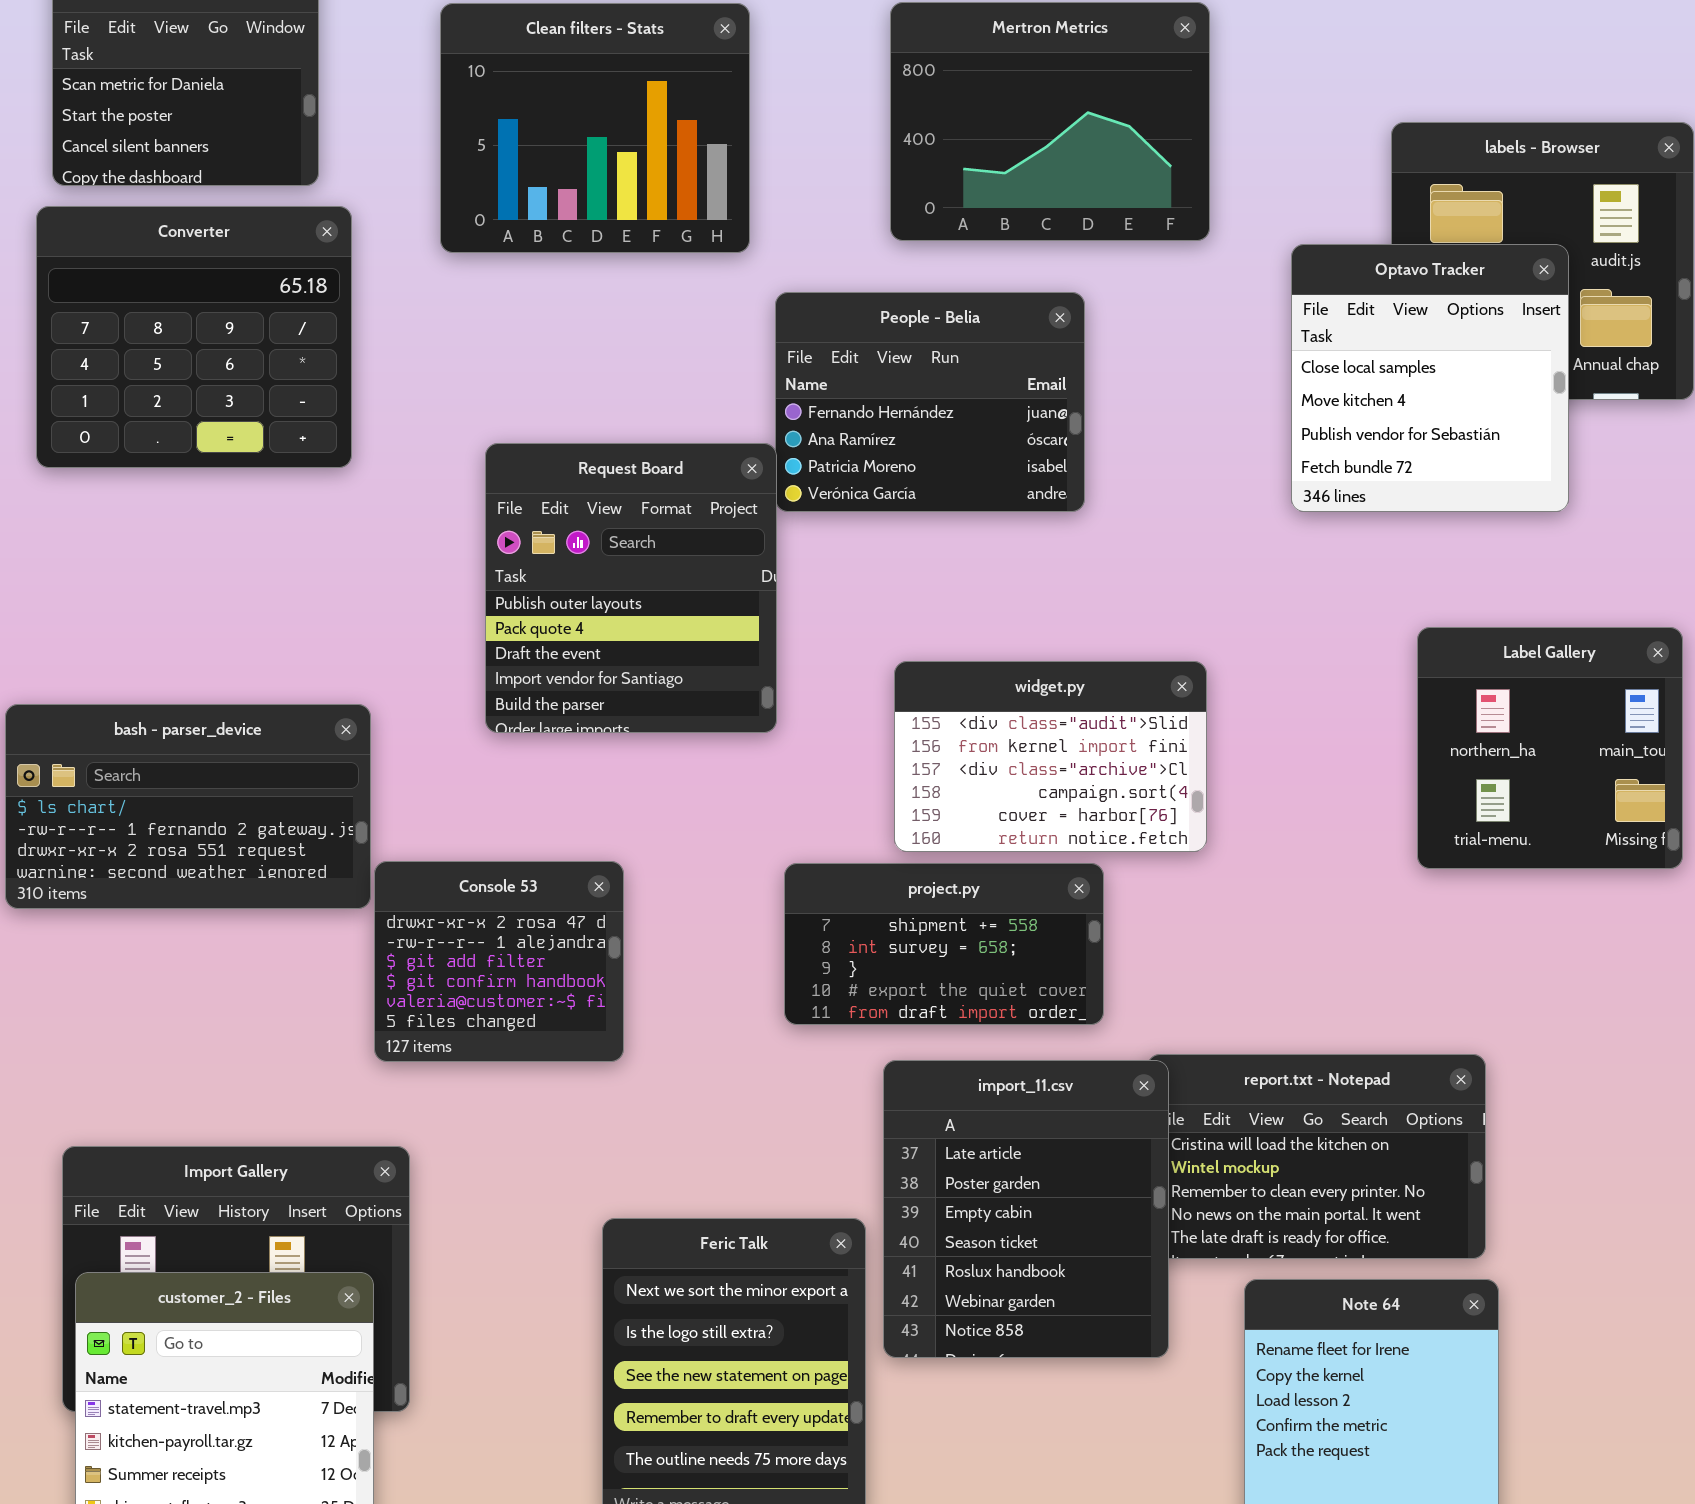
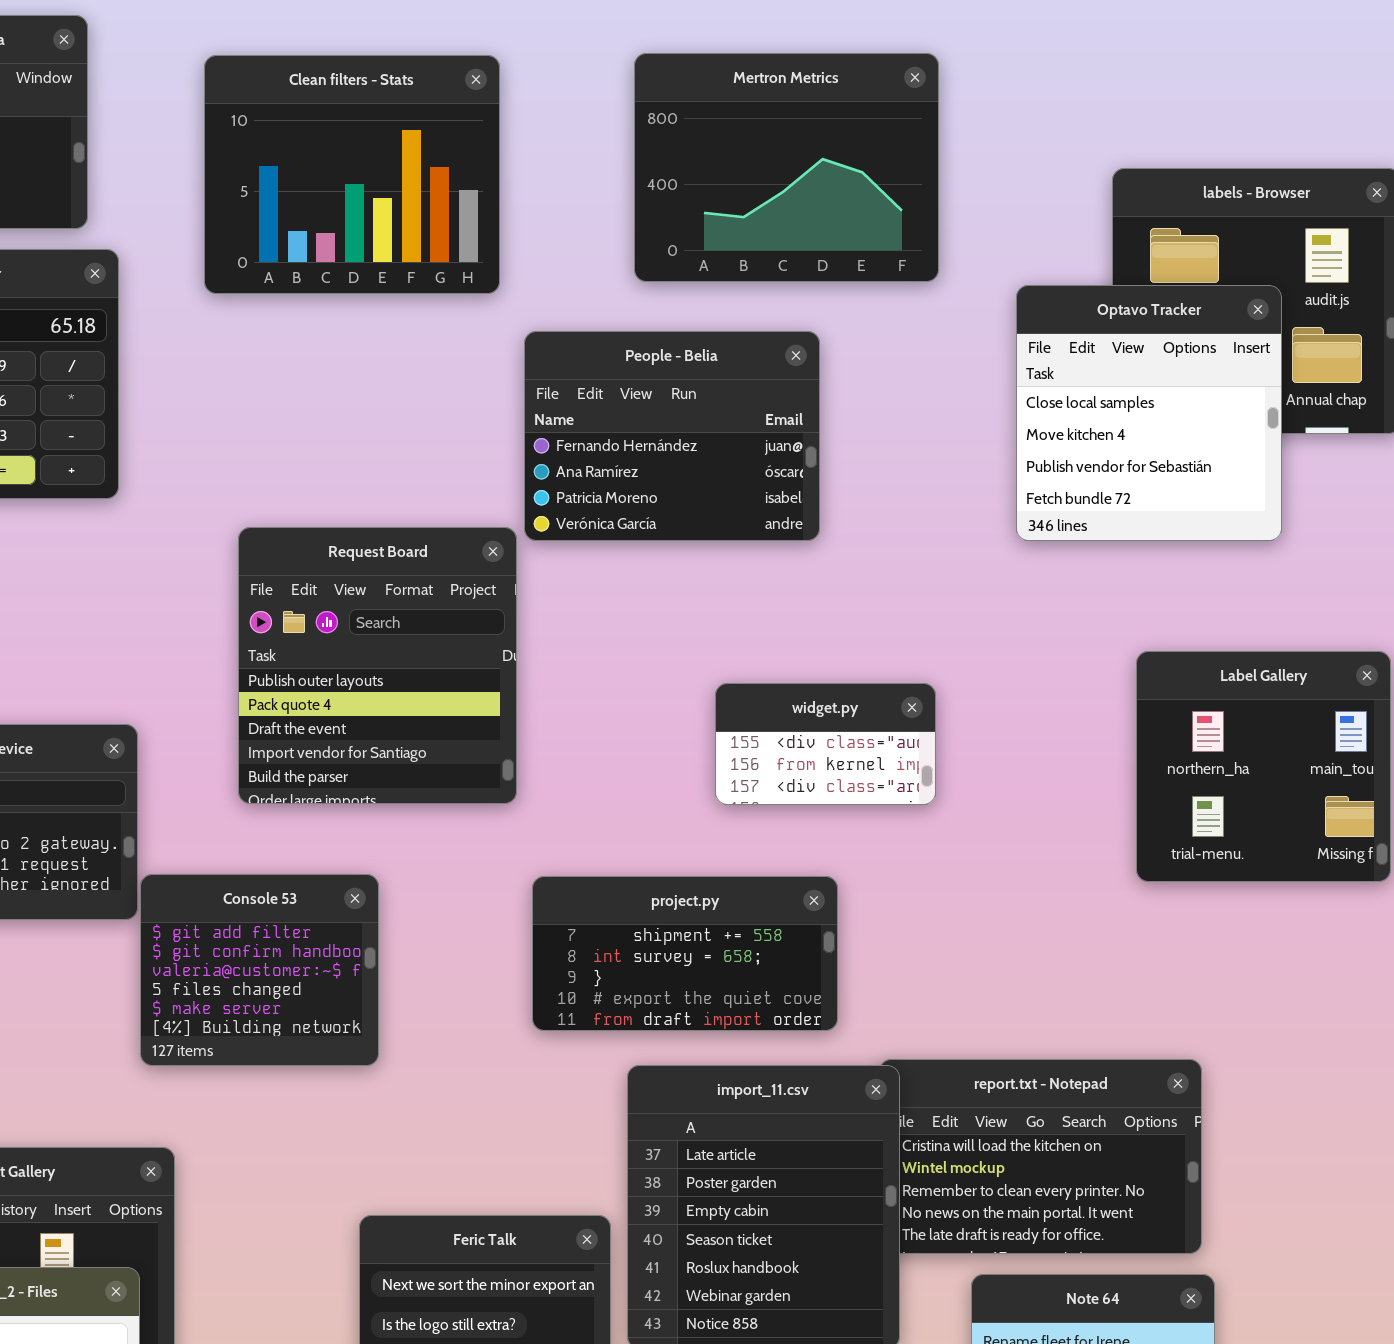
Request Board: [485,443,777,733] -> [238,527,517,804], moved
widget.py: [894,661,1207,852] -> [715,683,936,805], resized
Console 53: [374,861,624,1062] -> [140,874,379,1066], scrolled down 2 rows

